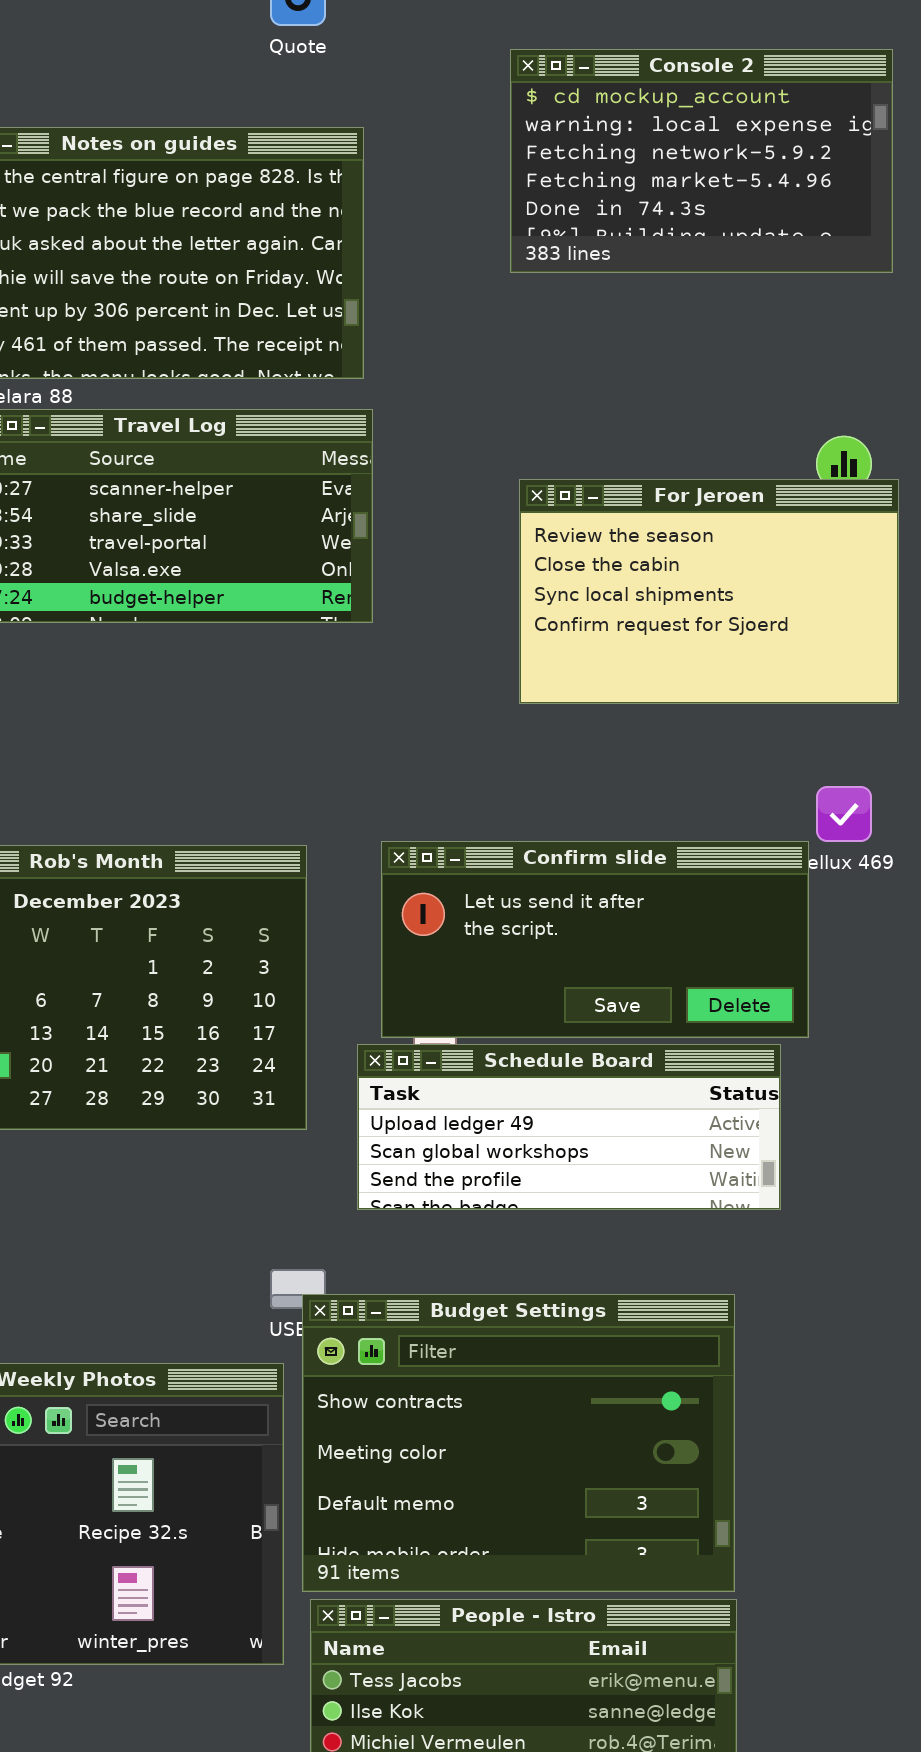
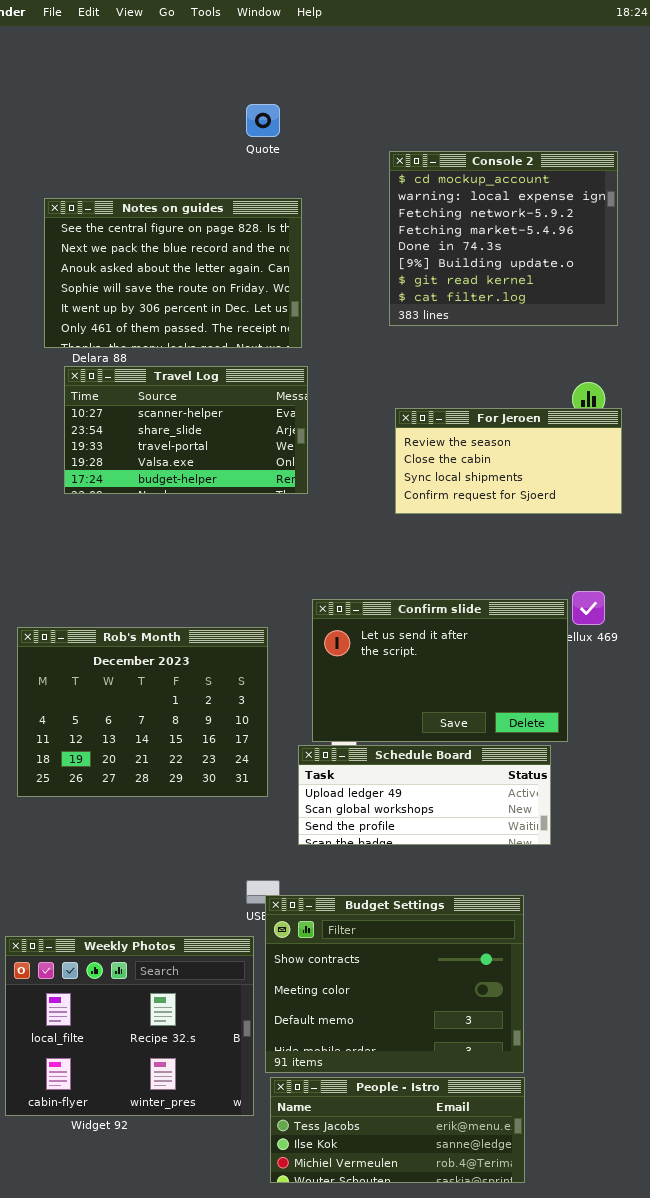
Console 2: [510,49,893,273] -> [389,151,618,326], resized
For Jeroen: [519,479,899,704] -> [395,408,622,514], resized
Confirm slide: [381,841,809,1038] -> [312,599,568,742], resized

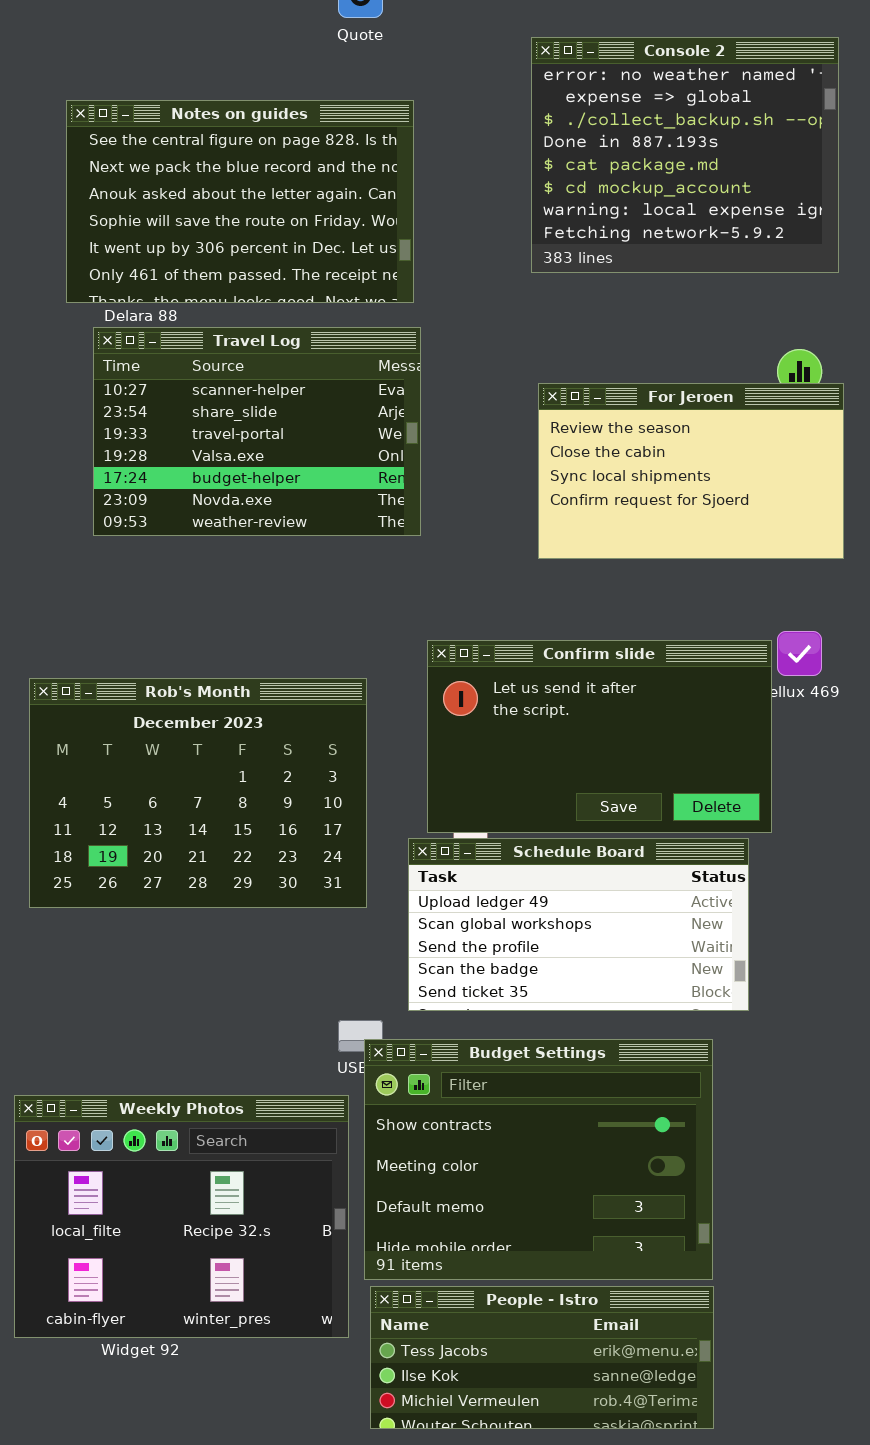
Console 2: [389,151,618,326] -> [531,37,839,273], scrolled up 5 rows
Travel Log: [64,366,308,494] -> [93,327,421,536], resized
For Jeroen: [395,408,622,514] -> [538,383,844,559], resized
Schedule Board: [298,745,551,845] -> [408,838,749,1011], resized

